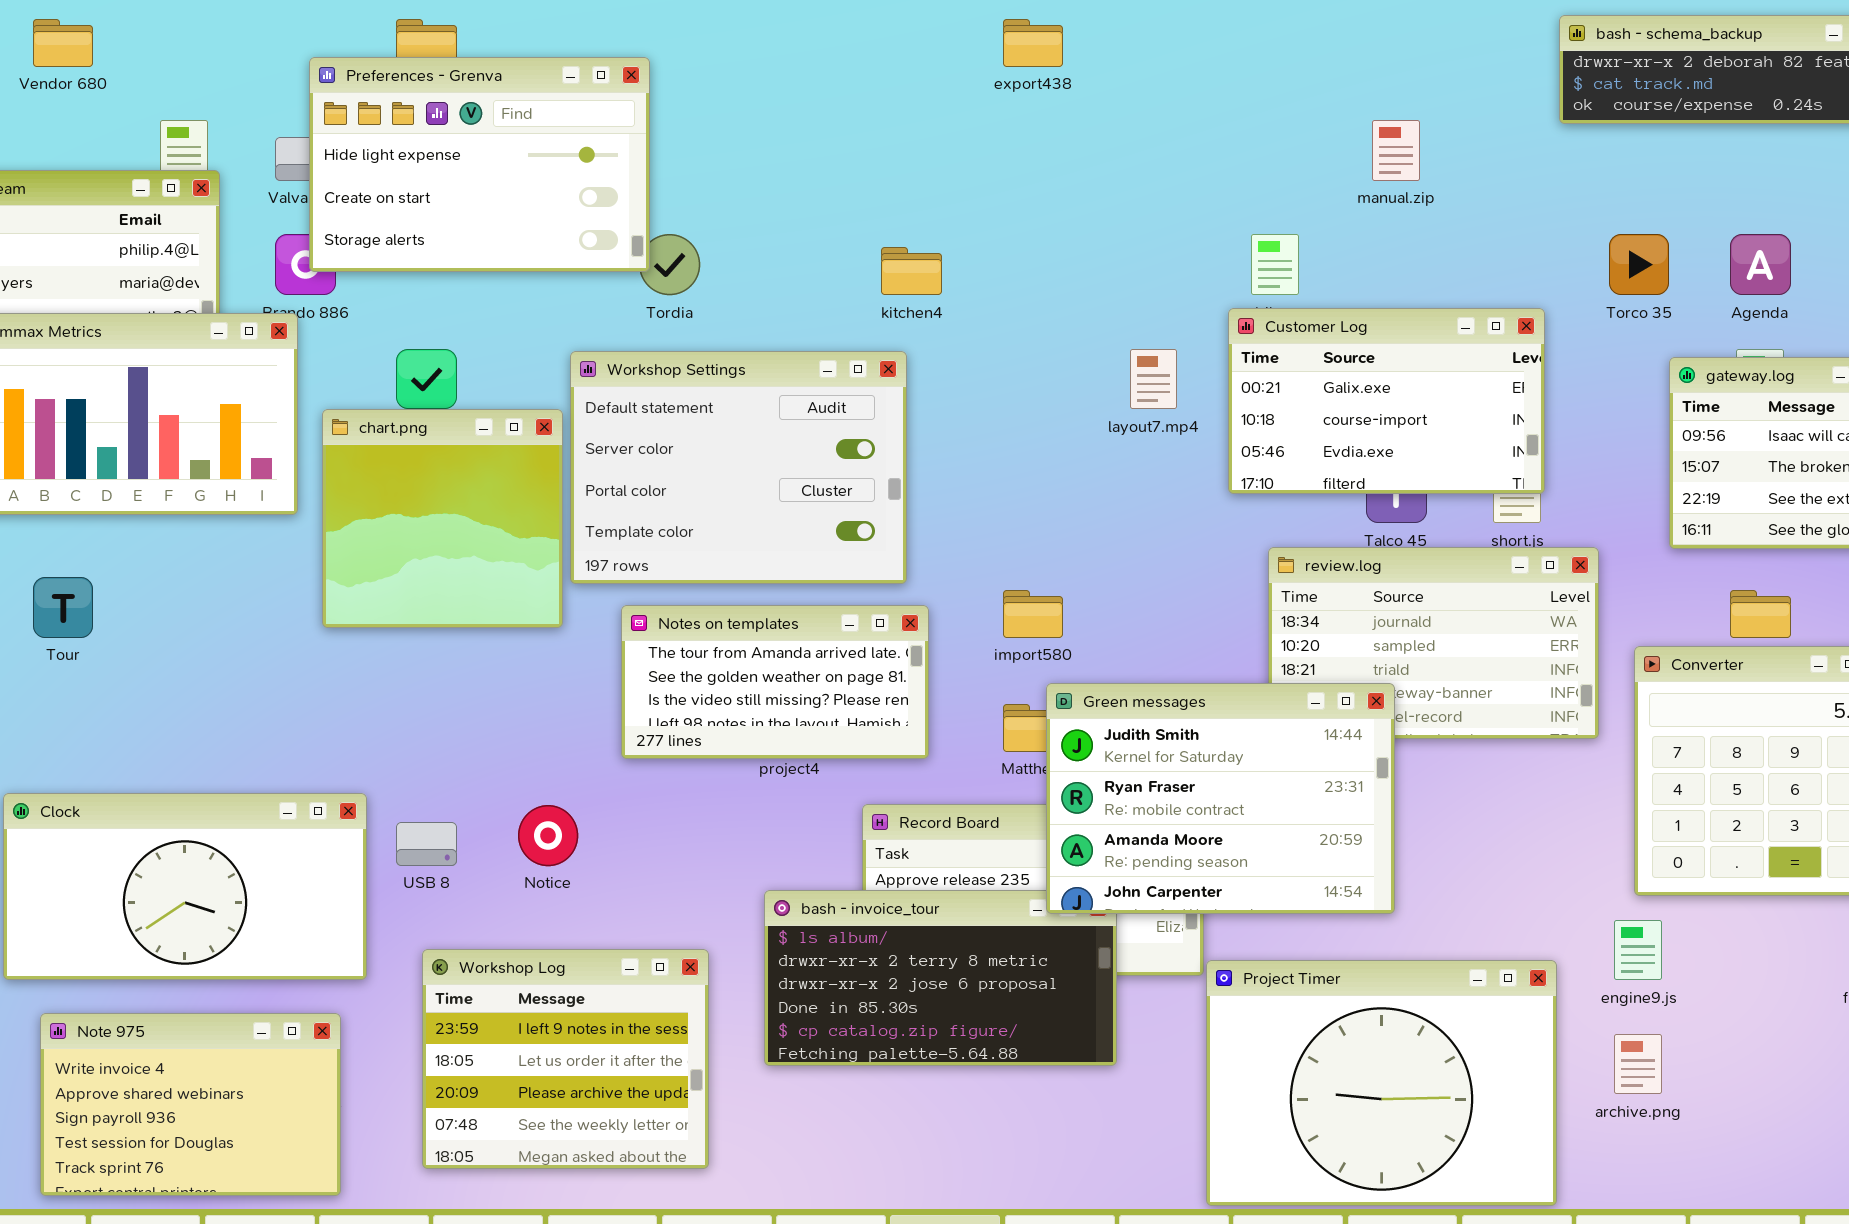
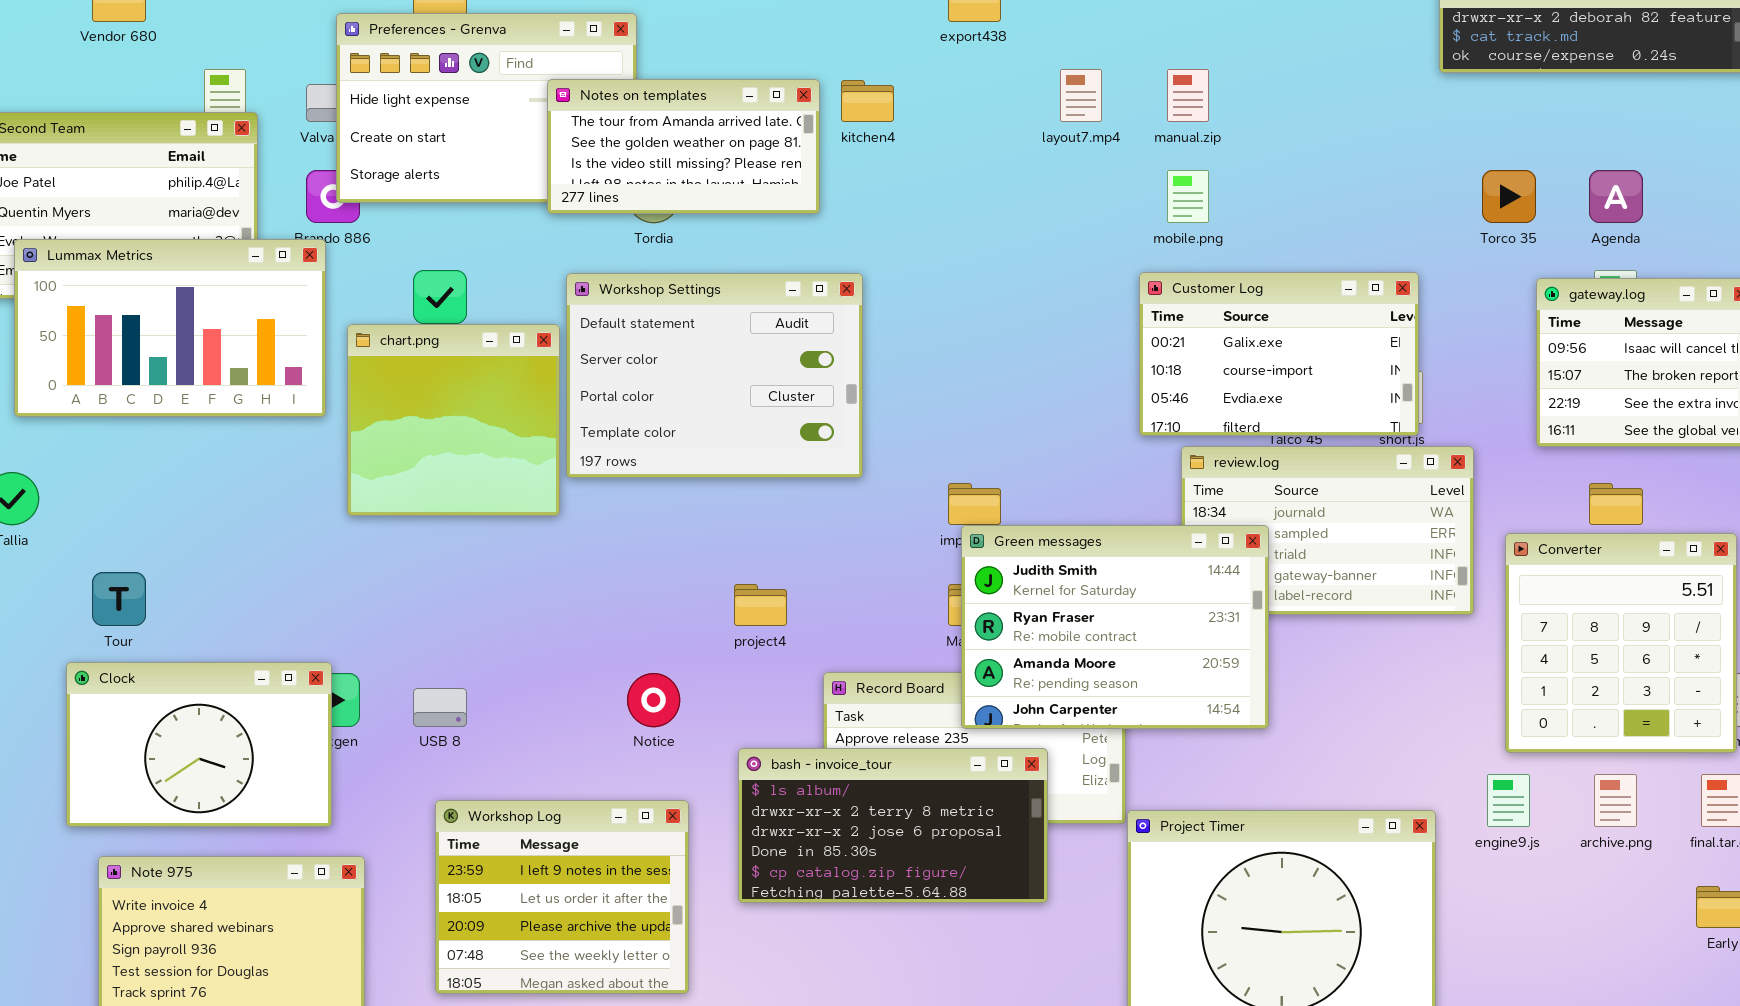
manual.zip: [1372,120,1420,181] -> [1167,69,1209,122], moved
kitchen4: [881,247,942,295] -> [841,80,894,122], moved
Customer Log: [1228,308,1545,494] -> [1139,272,1419,436], moved
layout7.mp4: [1130,349,1177,409] -> [1060,69,1102,122], moved
Tour: [33,577,93,638] -> [92,572,146,626], moved
Notes on templates: [621,605,929,759] -> [547,79,820,214], moved
Green messages: [1046,683,1395,914] -> [961,525,1269,729], moved
Clock: [3,793,367,980] -> [66,662,332,827], resized
Notice: [518,805,578,866] -> [627,673,680,727], moved
archive.png: [1614,1034,1662,1094] -> [1594,774,1637,827], moved

